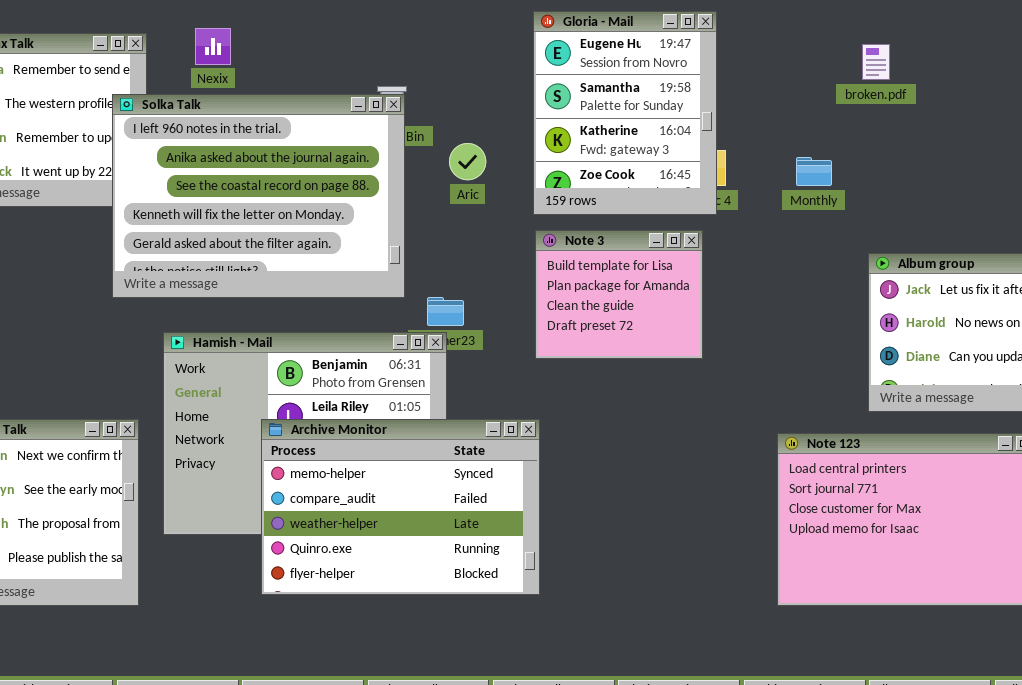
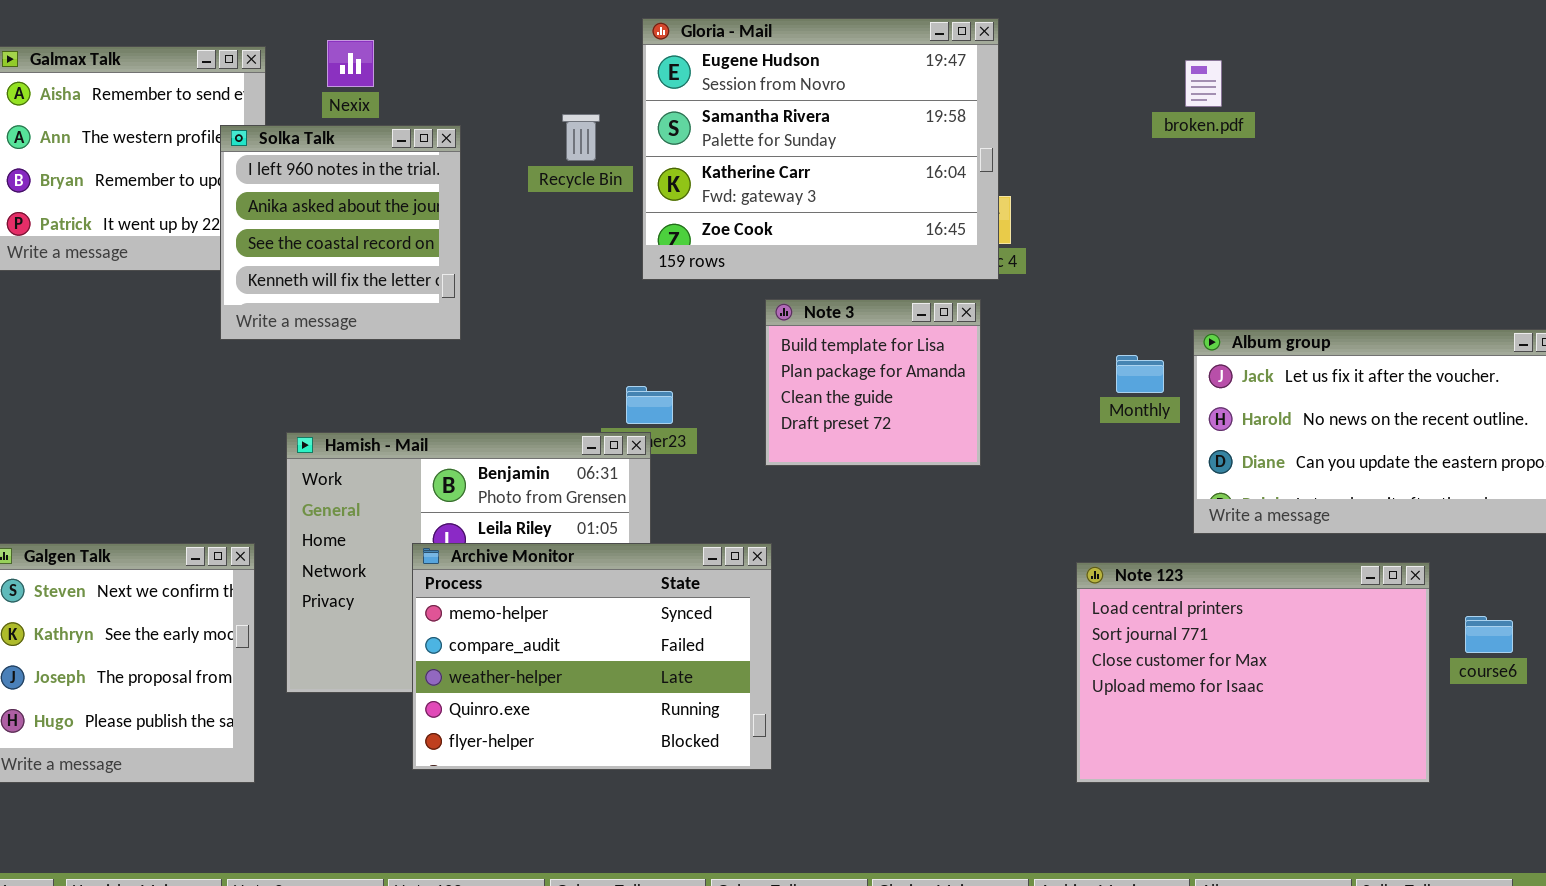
Gloria - Mail: [533,11,717,215] -> [642,18,999,280], resized
Solka Talk: [112,94,405,298] -> [220,125,461,340], resized
Monthly: [796,157,832,186] -> [1116,355,1164,393], moved

